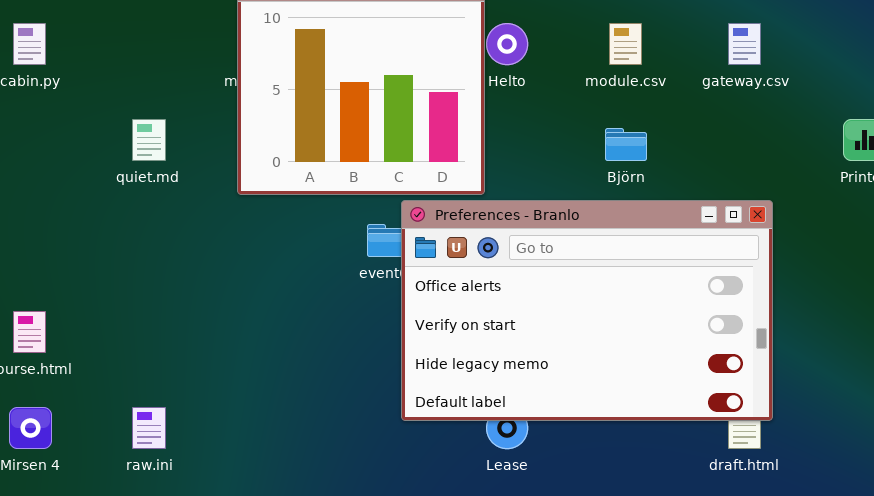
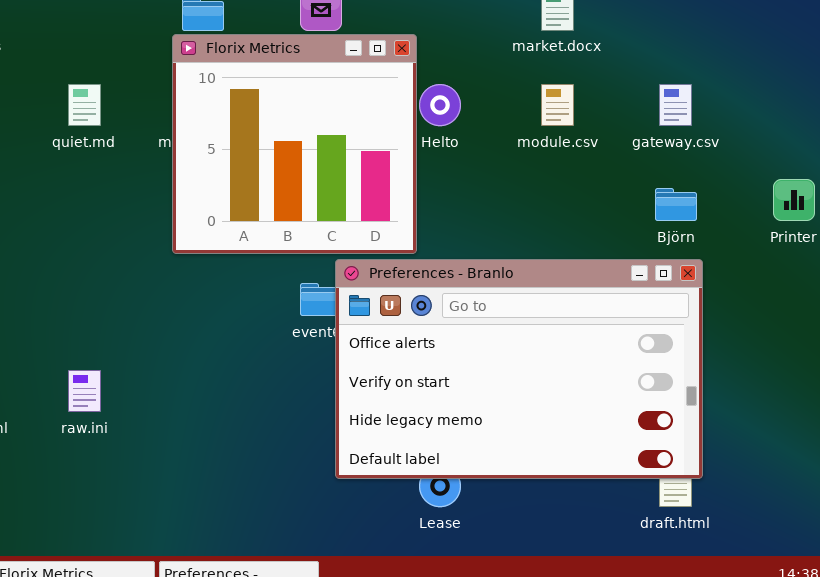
quiet.md: [132,119,166,161] -> [68,84,101,126], moved
Björn: [605,128,647,161] -> [655,188,697,221], moved
raw.ini: [132,407,166,449] -> [68,370,101,412], moved

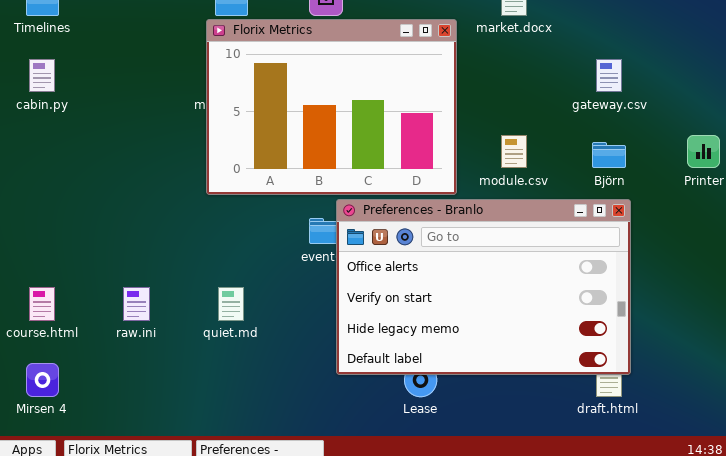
Florix Metrics: [172,34,417,254] -> [206,19,457,195], resized
quiet.md: [68,84,101,126] -> [218,287,244,321], moved
module.csv: [541,84,574,126] -> [501,135,527,168], moved

